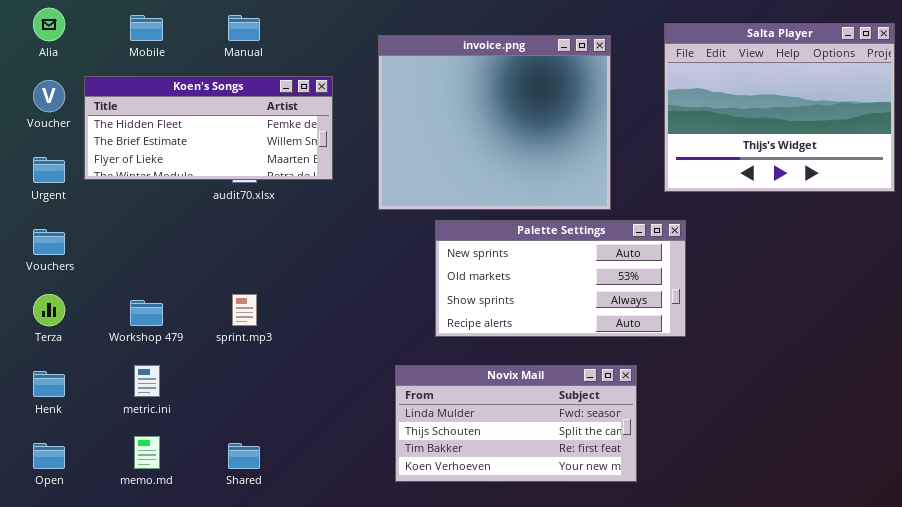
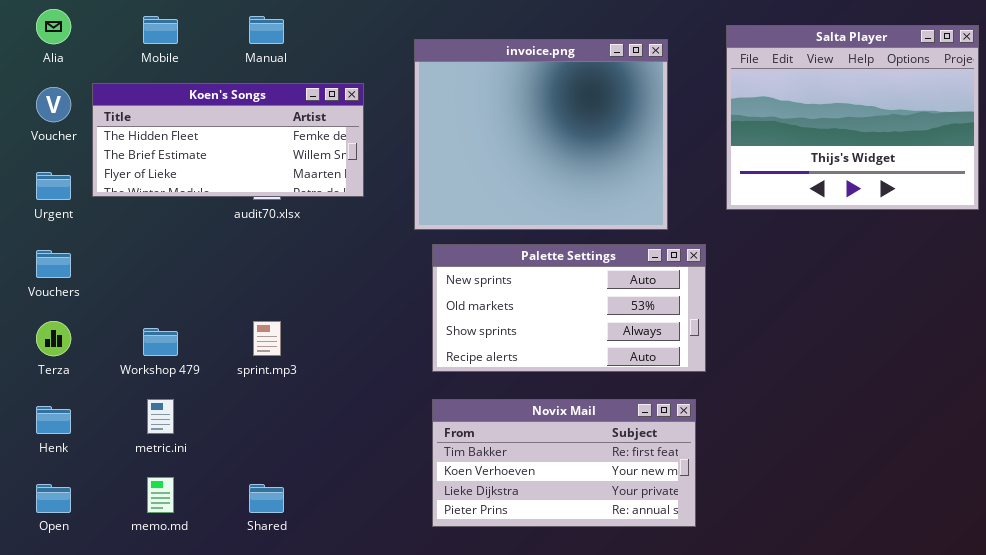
Palette Settings: [435,220,686,337] -> [432,244,706,372], moved
Novix Mail: [395,365,637,482] -> [432,399,696,527], scrolled down 2 rows

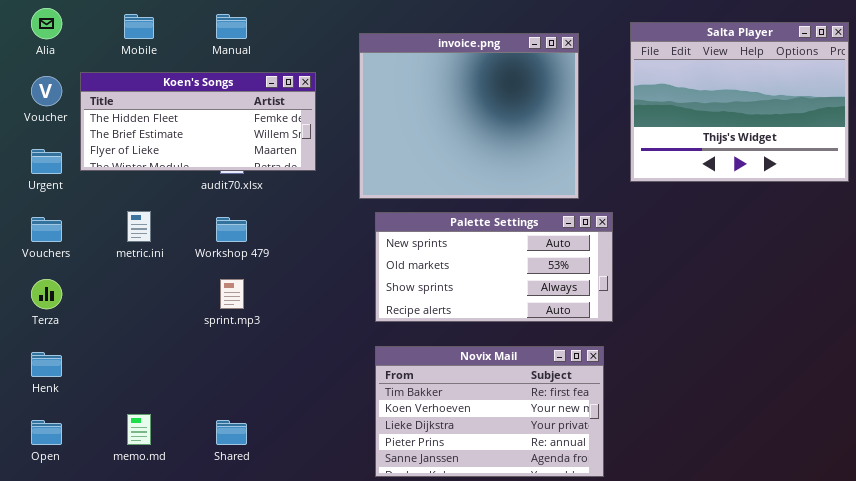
Workshop 479: [143,328,178,356] -> [216,217,247,242], moved
metric.ini: [147,399,174,434] -> [127,211,151,242], moved
Novix Mail: [432,399,696,527] -> [375,346,604,477], resized

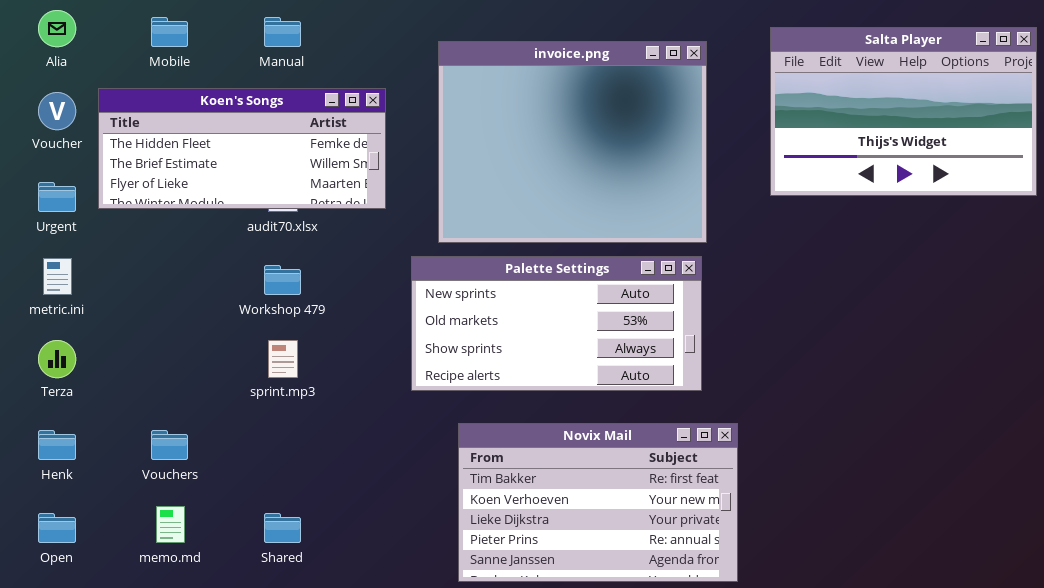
Salta Player: [630,22,849,182] -> [770,27,1037,196], resized
metric.ini: [127,211,151,242] -> [43,258,72,295], moved
Palette Settings: [375,212,613,322] -> [411,256,702,391], moved
Vouchers: [31,217,62,242] -> [151,430,188,460], moved

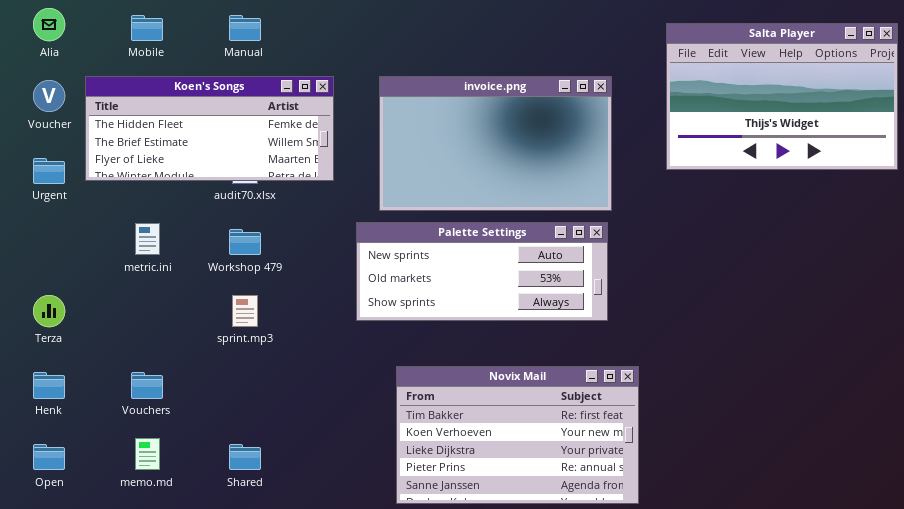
invoice.png: [438,41,707,243] -> [379,76,612,211], resized
Palette Settings: [411,256,702,391] -> [356,222,608,321], resized
metric.ini: [43,258,72,295] -> [135,223,160,255], moved

